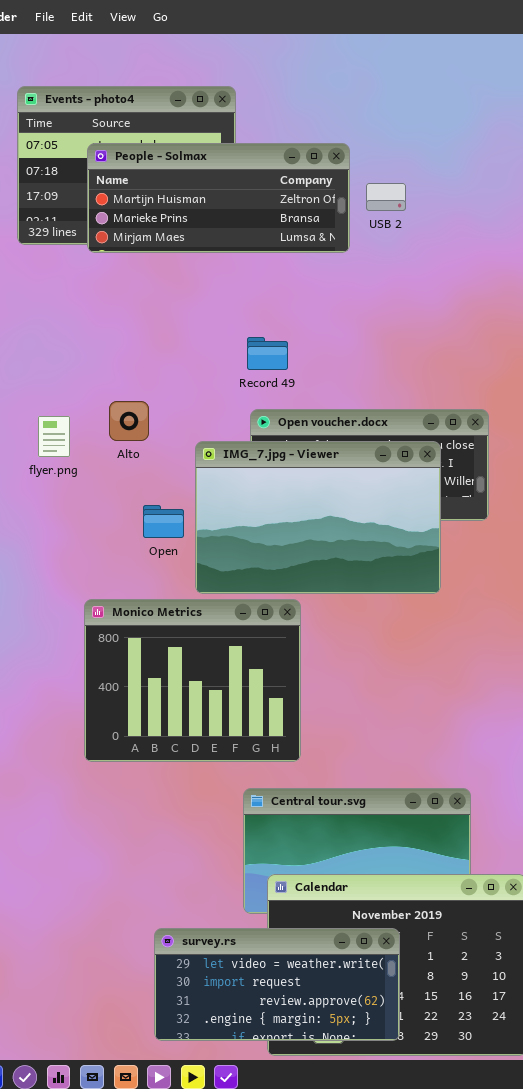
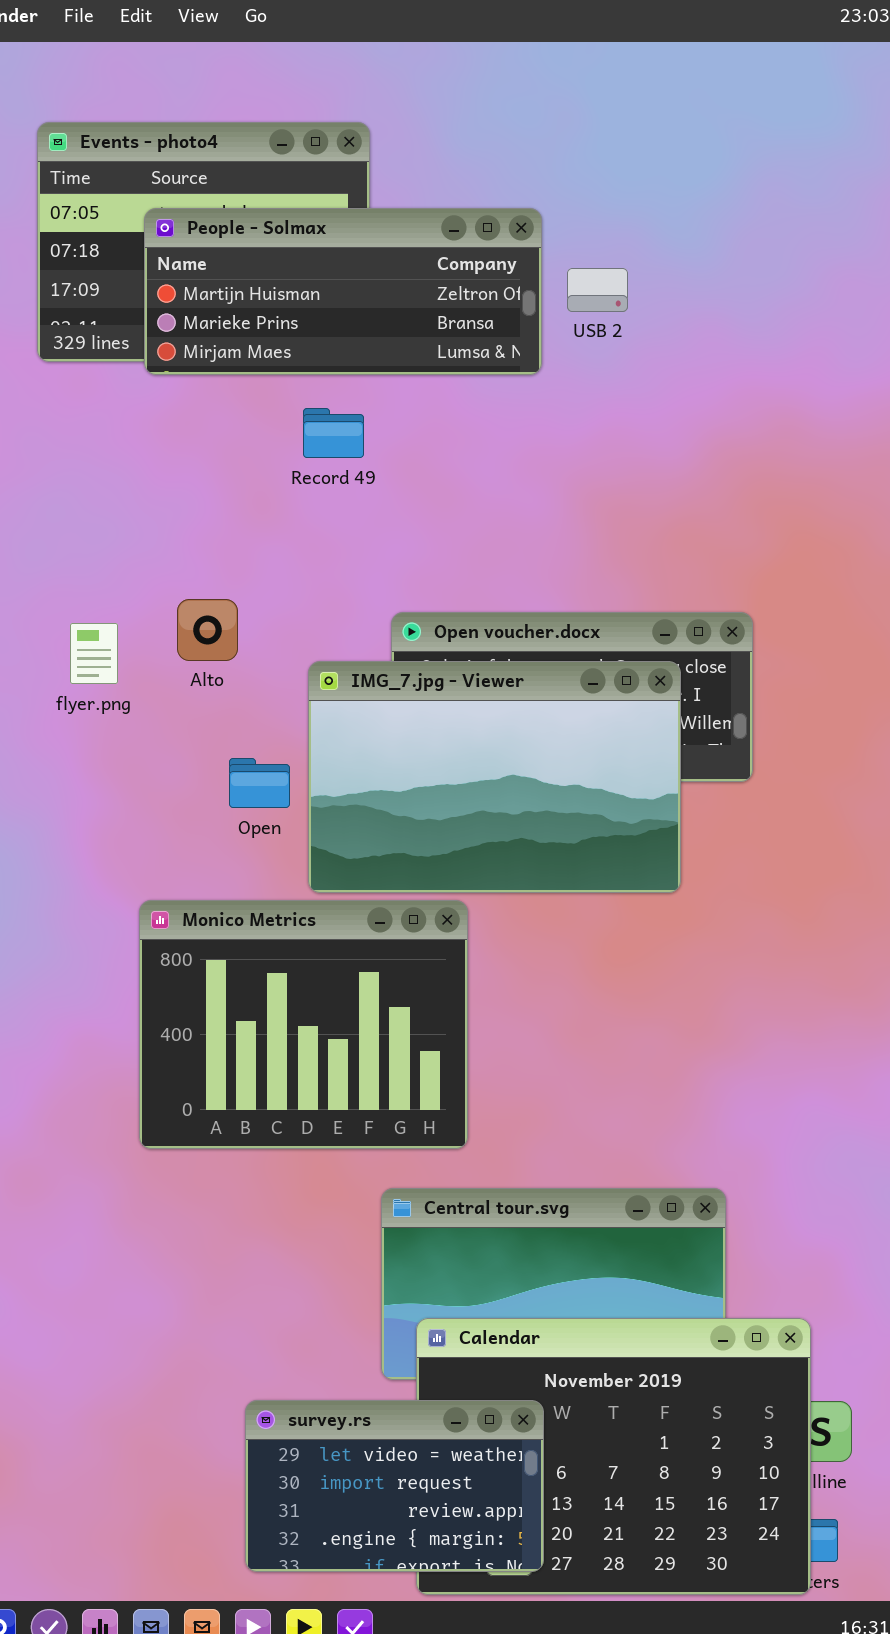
Record 49: [247,337,288,370] -> [303,408,364,458], moved
survey.rs: [154,928,400,1041] -> [245,1400,544,1572], resized

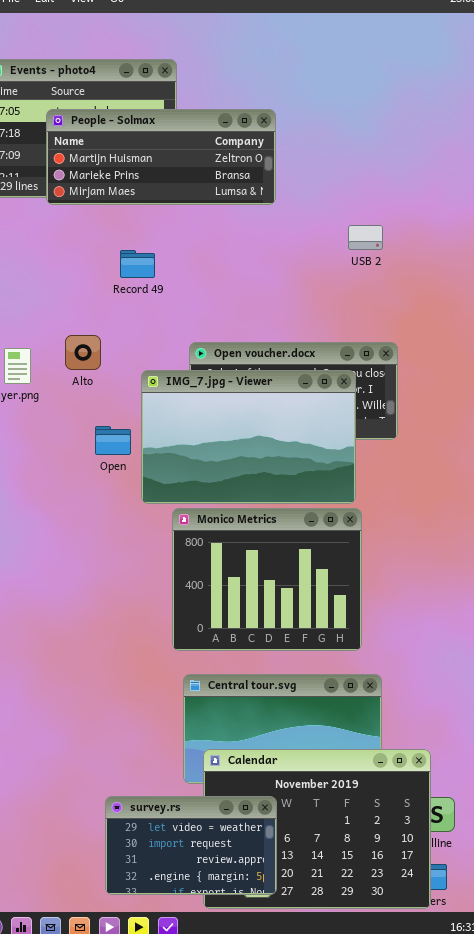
USB 2: [567,268,628,312] -> [348,225,383,250], moved
Record 49: [303,408,364,458] -> [120,250,155,278], moved
Monico Metrics: [139,900,468,1149] -> [172,508,362,651], moved

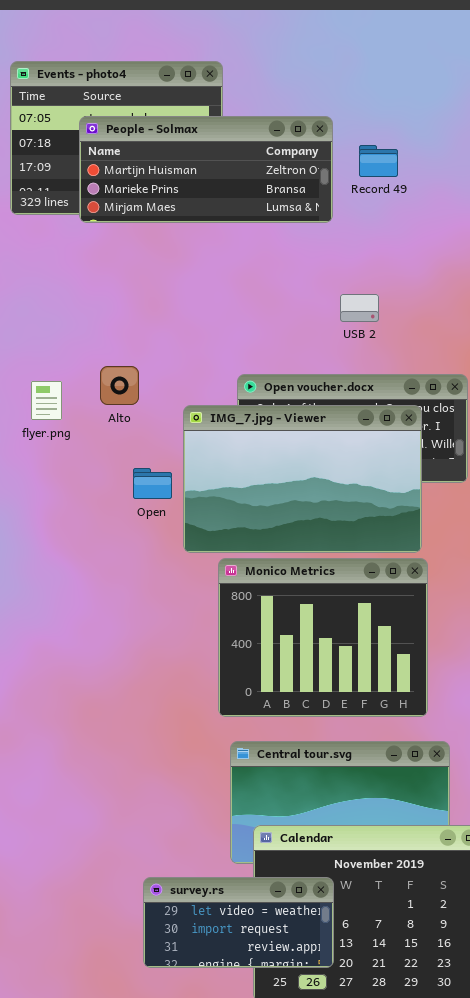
USB 2: [348,225,383,250] -> [340,294,379,322], moved
Record 49: [120,250,155,278] -> [359,145,398,177], moved
survey.rs: [105,796,277,895] -> [143,877,334,968], resized

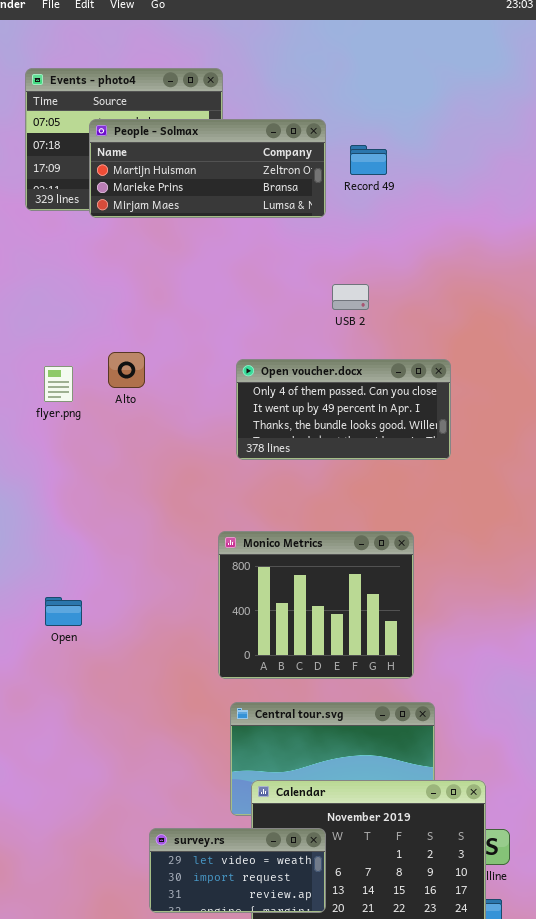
IMG_7.jpg - Viewer: [183,405,422,553] -> none, closed
Open: [133,468,172,499] -> [45,597,82,626], moved

